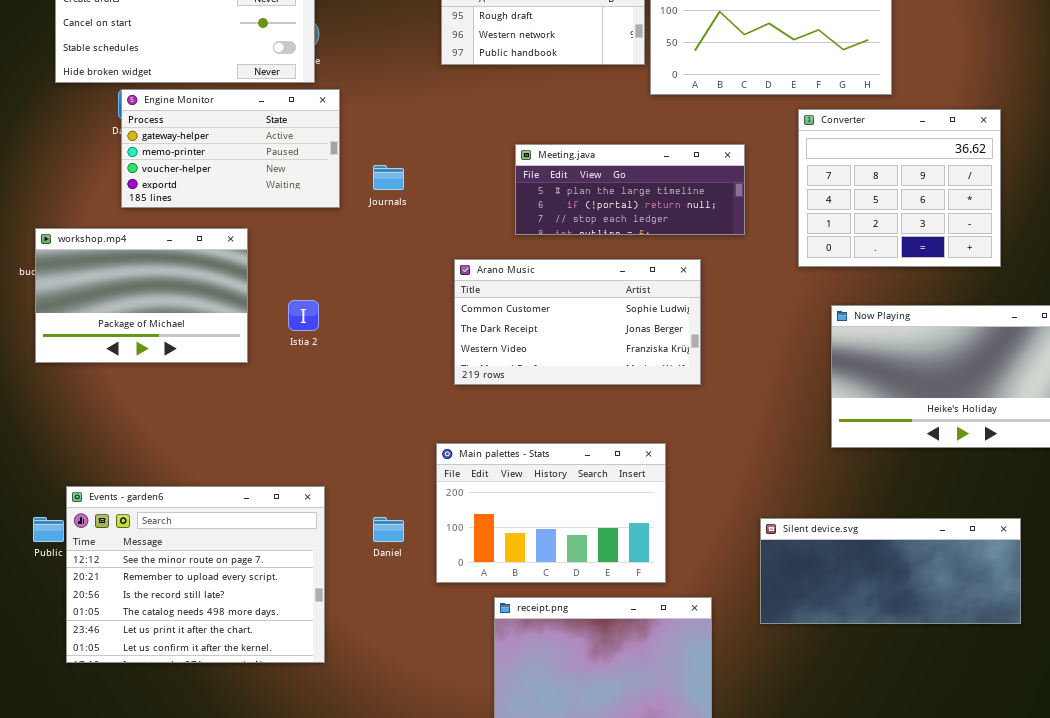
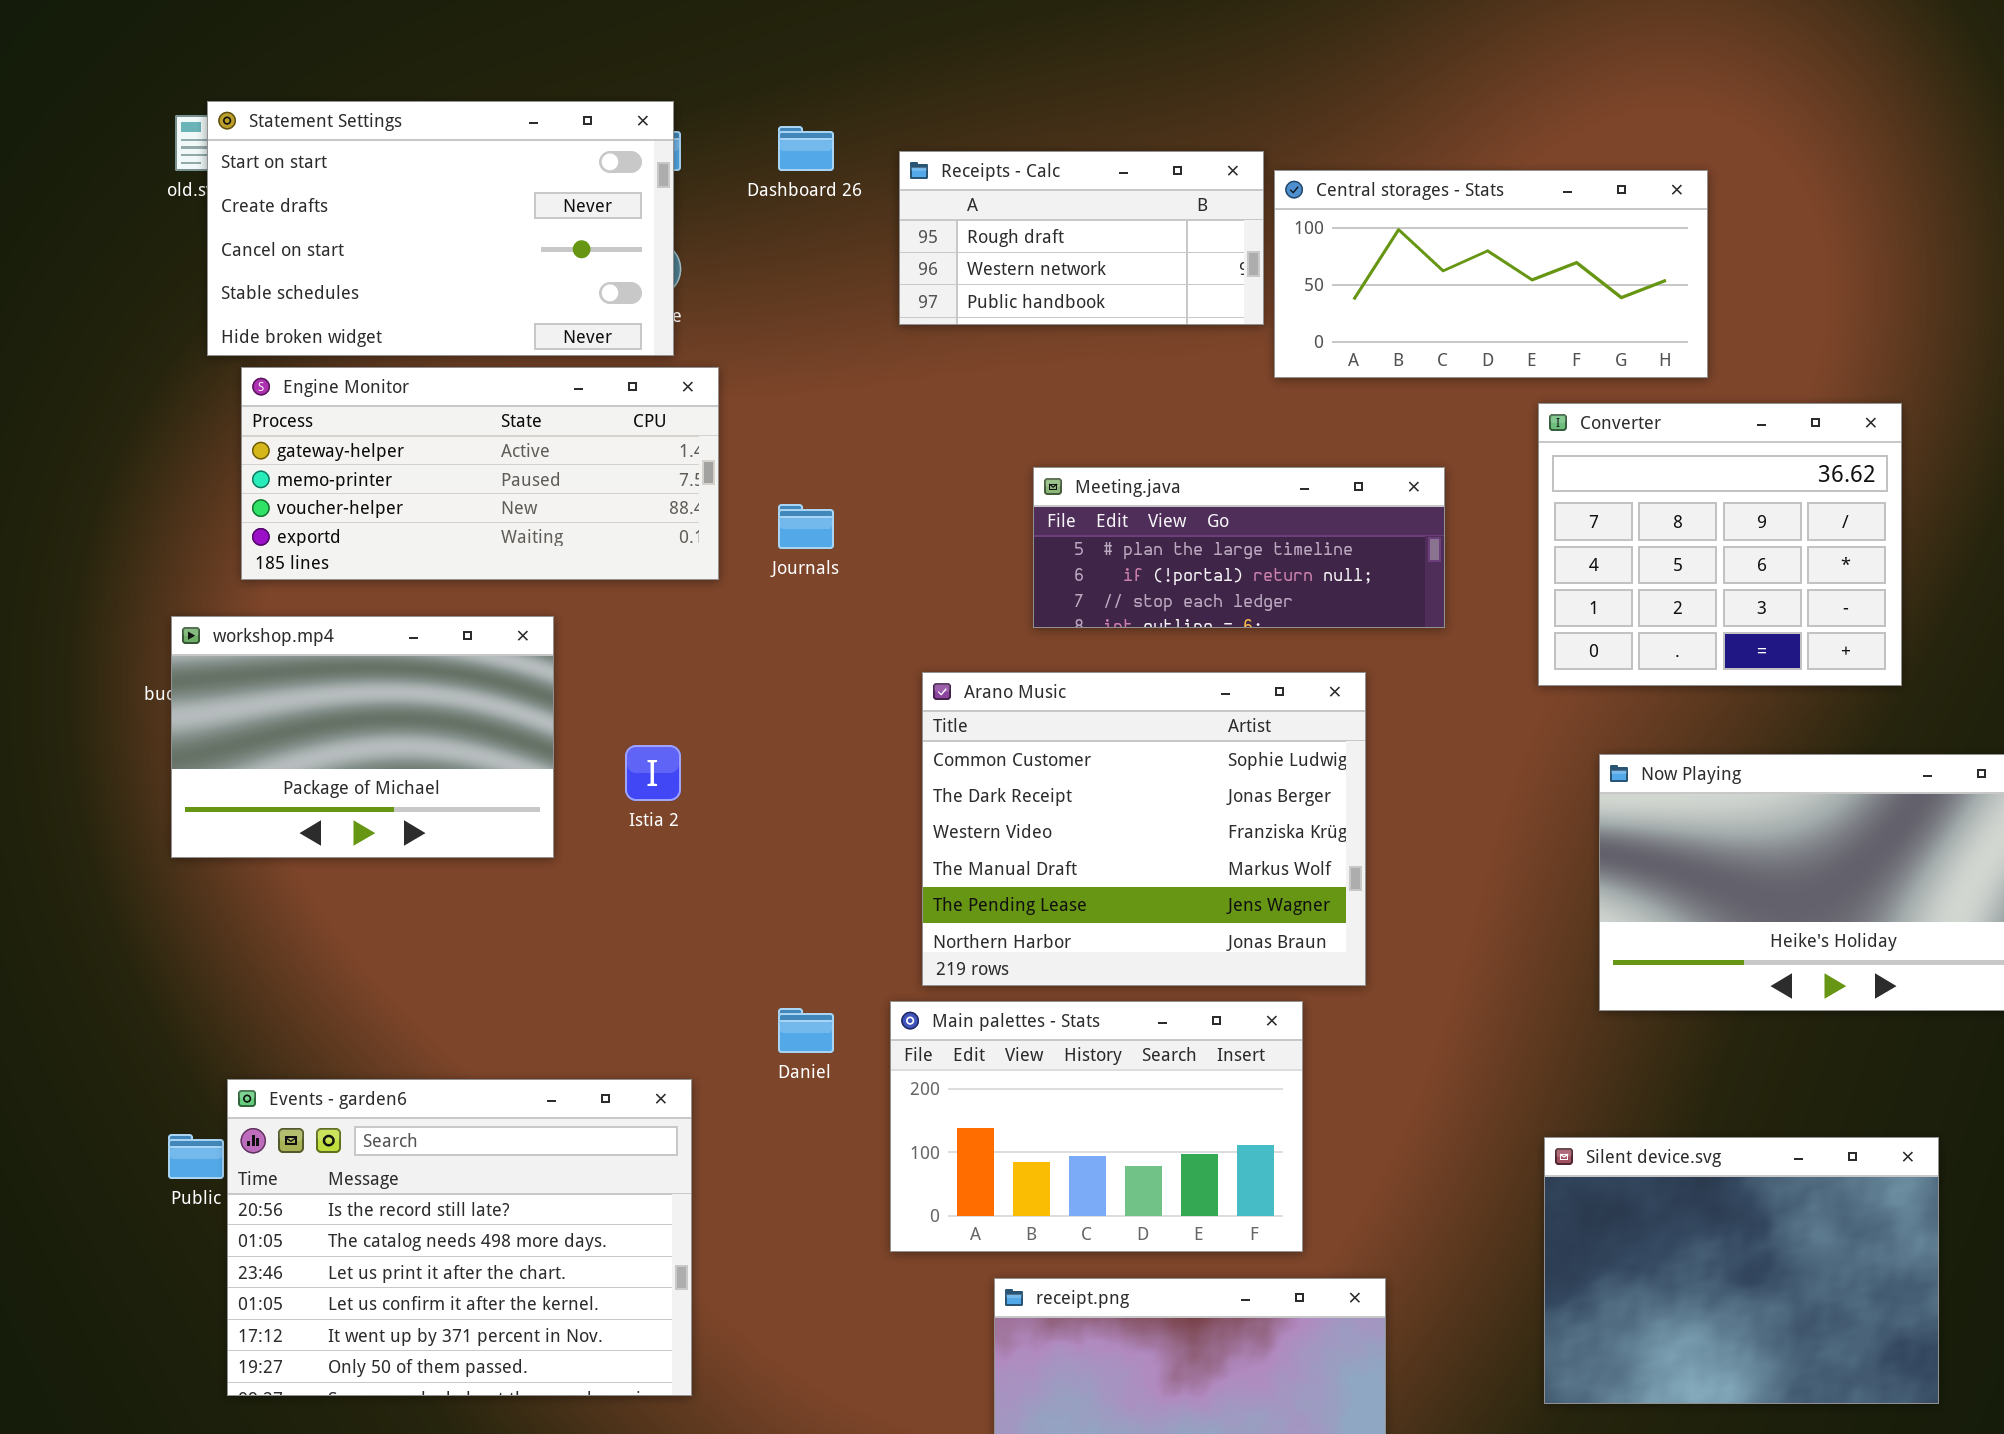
Engine Monitor: [121,89,340,208] -> [241,367,719,580], resized
Arano Music: [454,259,701,385] -> [922,672,1366,986], resized
Events - garden6: [66,486,325,663] -> [227,1079,692,1396], scrolled down 2 rows
Daniel: [373,517,404,542] -> [778,1008,834,1053], moved
Silent device.svg: [760,518,1021,624] -> [1544,1137,1939,1404], resized

